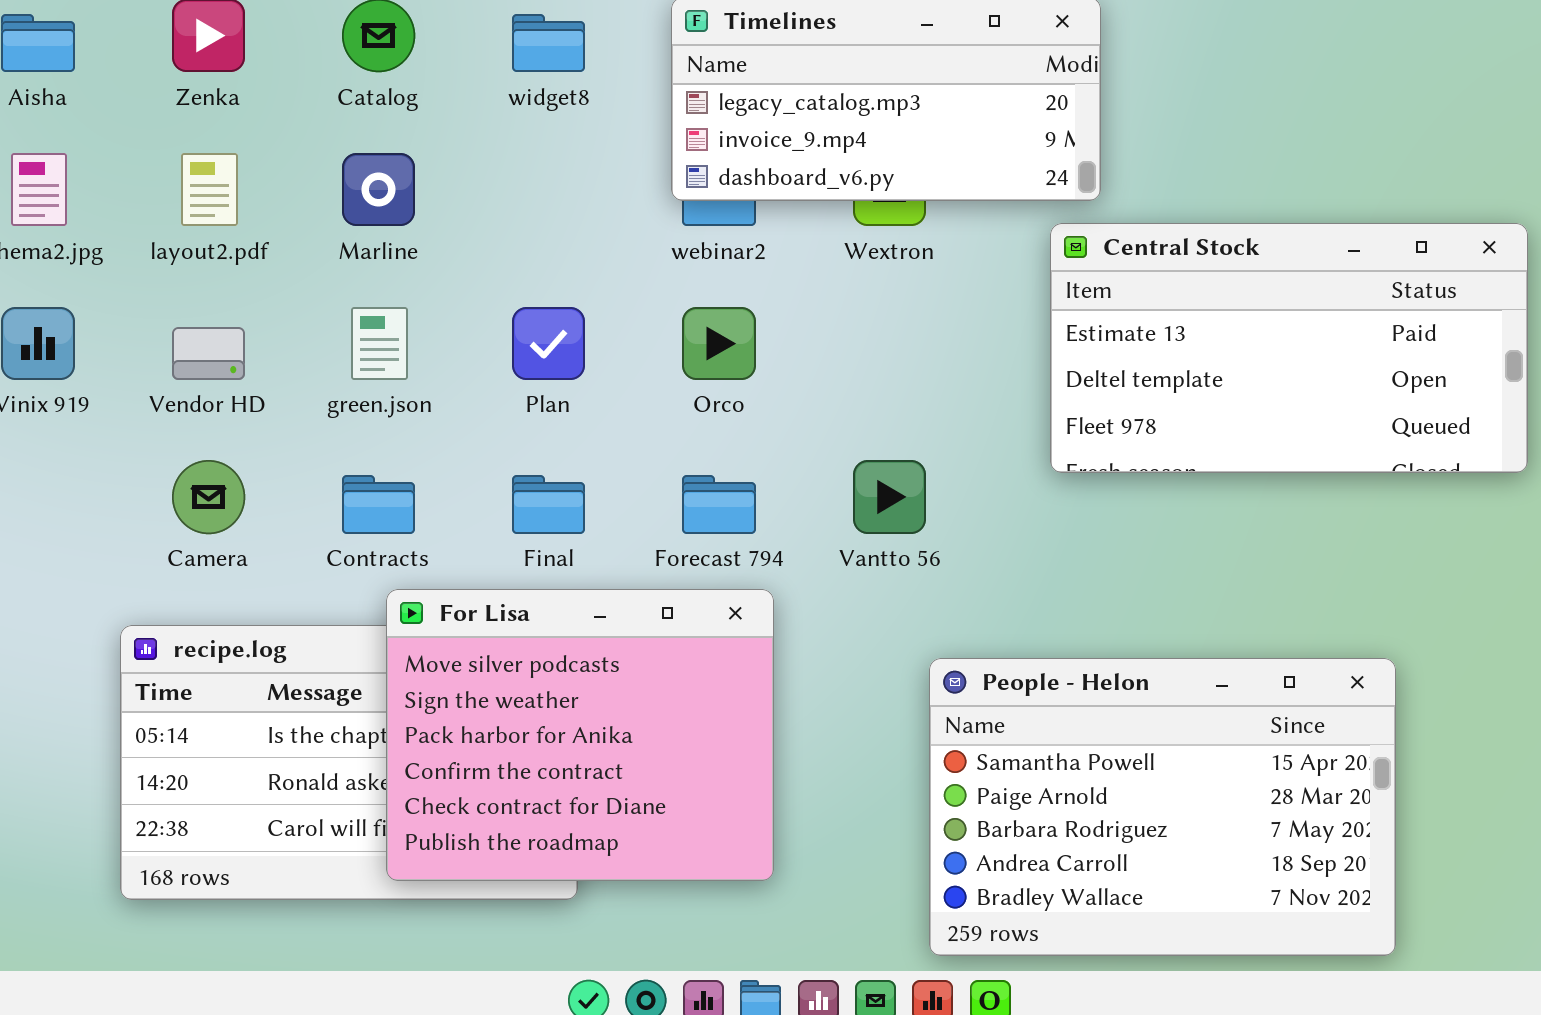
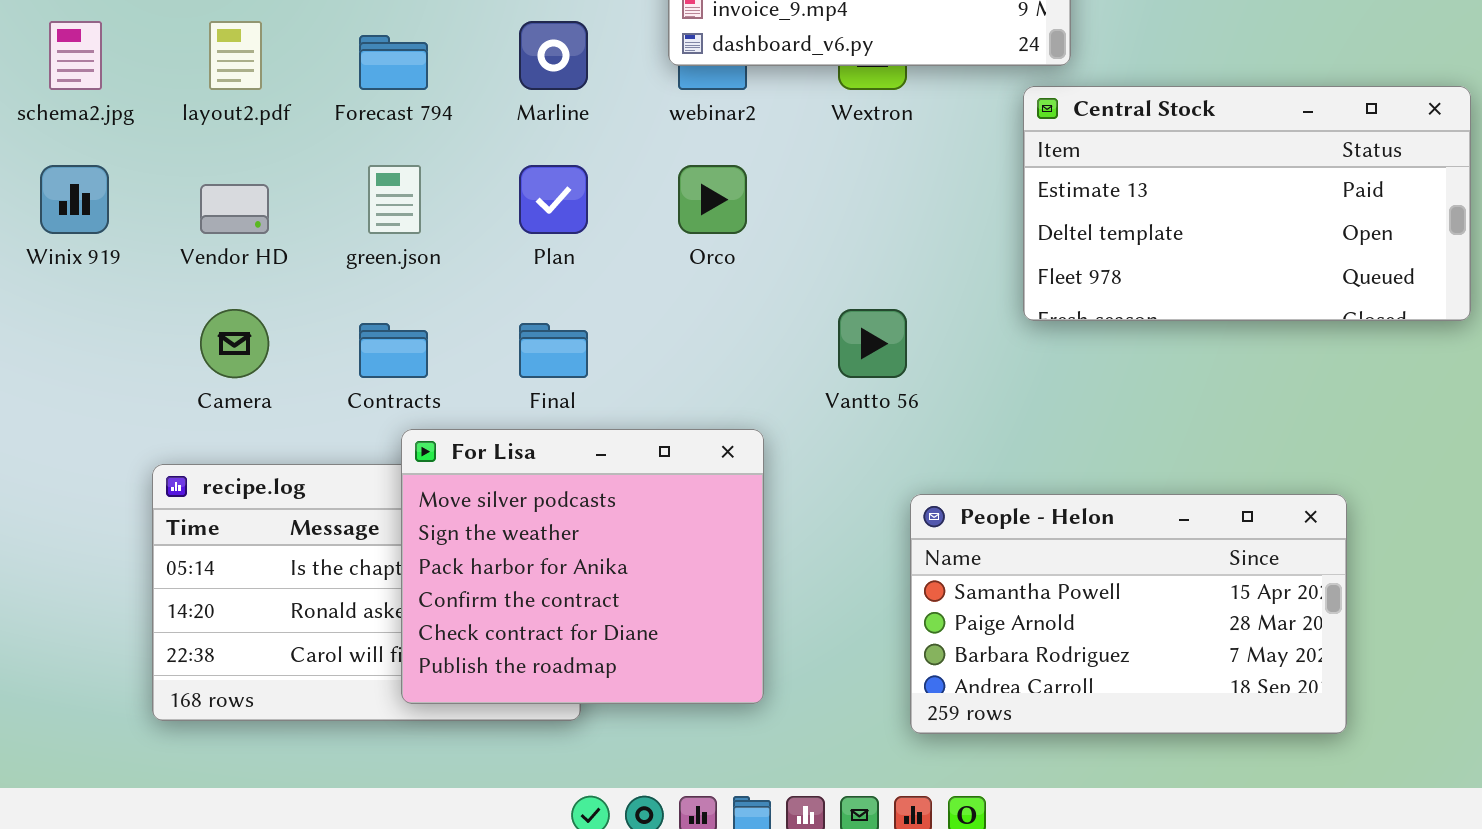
Marline: [342,153,415,226] -> [519,21,588,90], moved
Forecast 794: [682,475,756,534] -> [359,35,428,90], moved
People - Helon: [929,658,1396,956] -> [910,494,1347,734], resized

